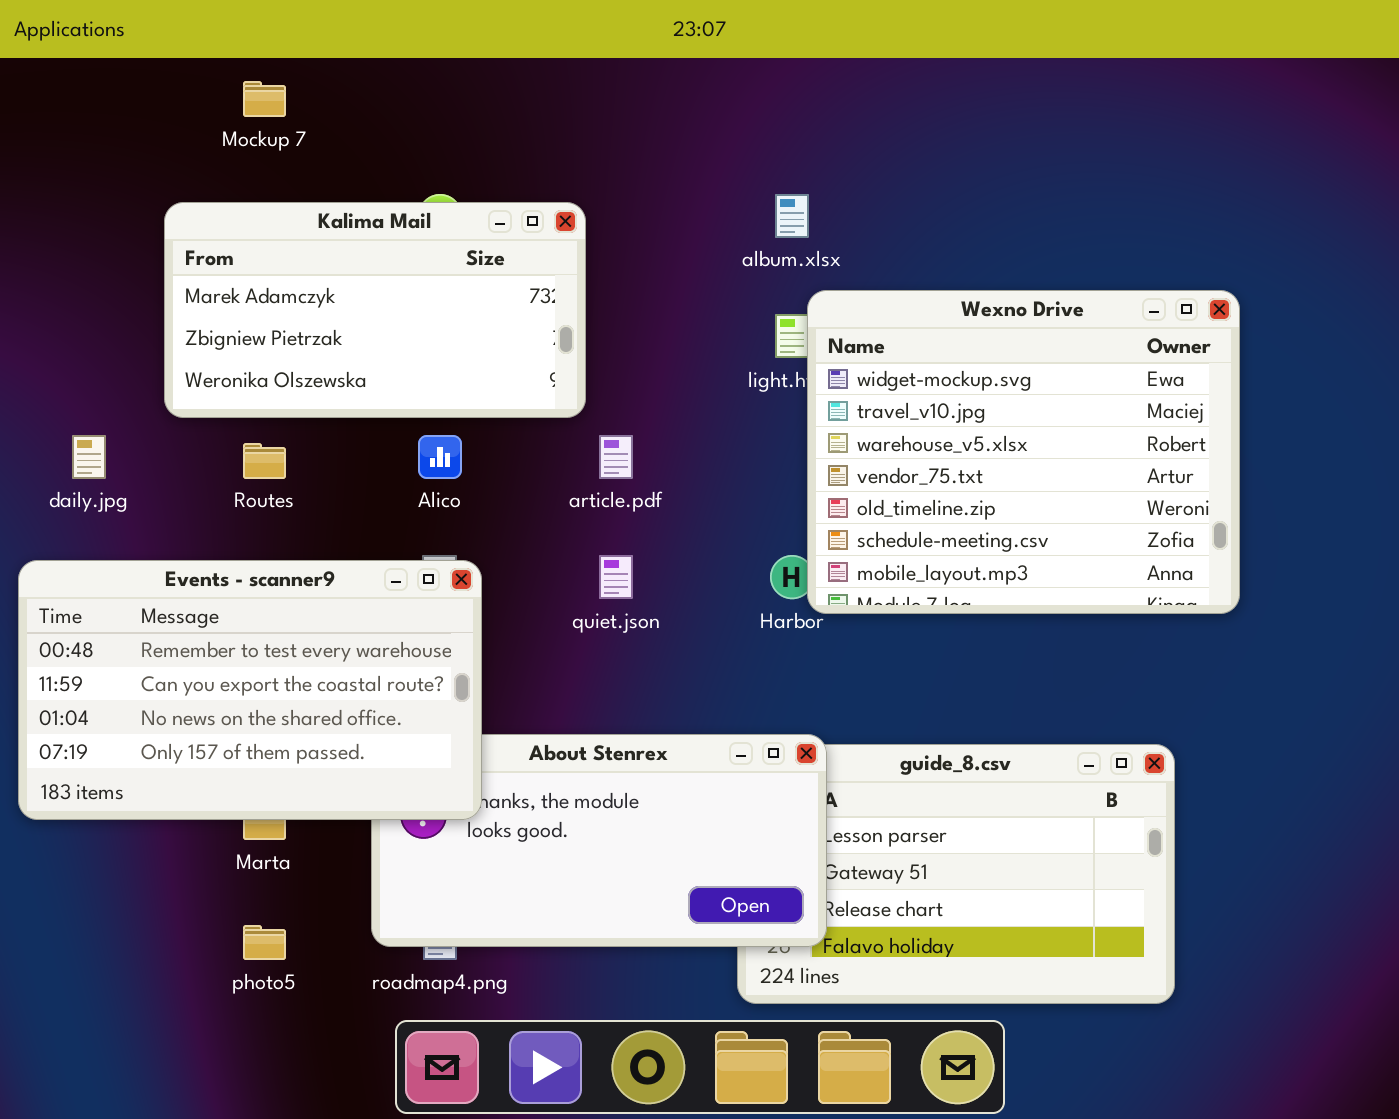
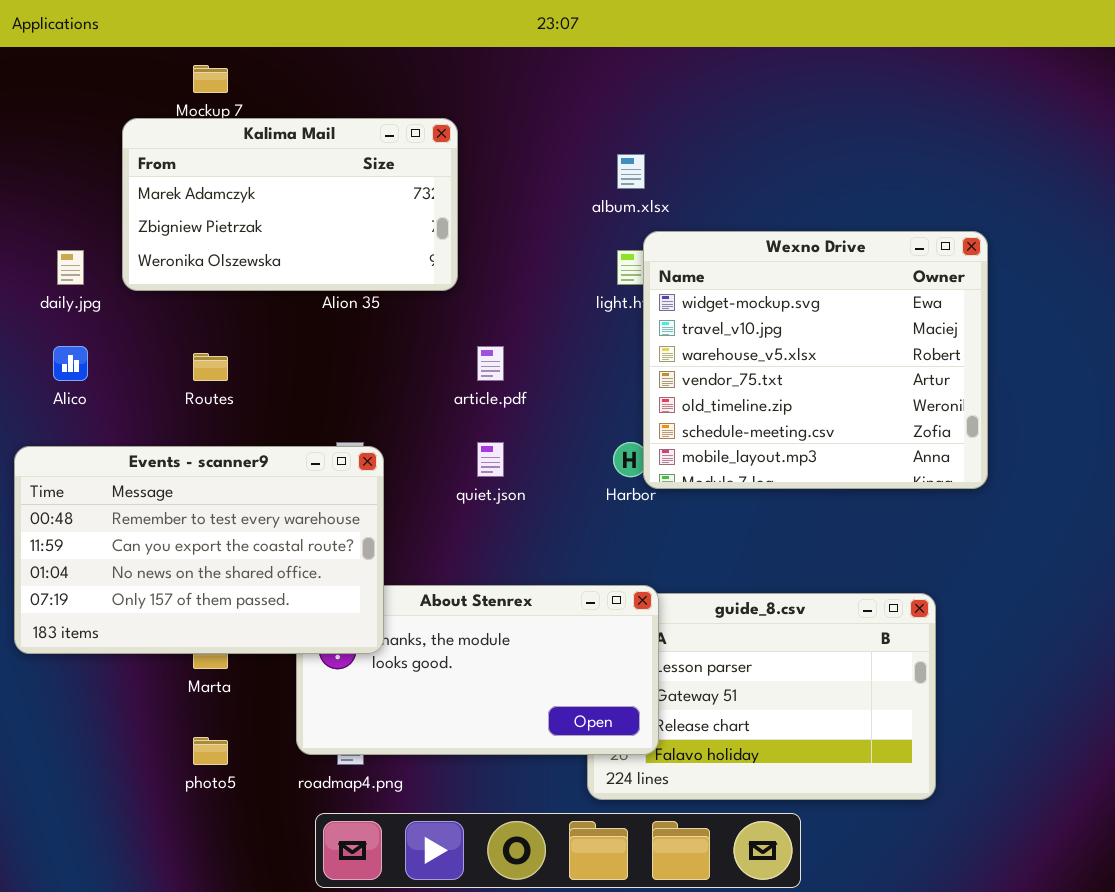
Kalima Mail: [164,202,586,418] -> [122,118,458,291], moved
daily.jpg: [72,435,106,479] -> [57,250,84,285], moved
Alico: [418,435,462,479] -> [53,346,88,381], moved

